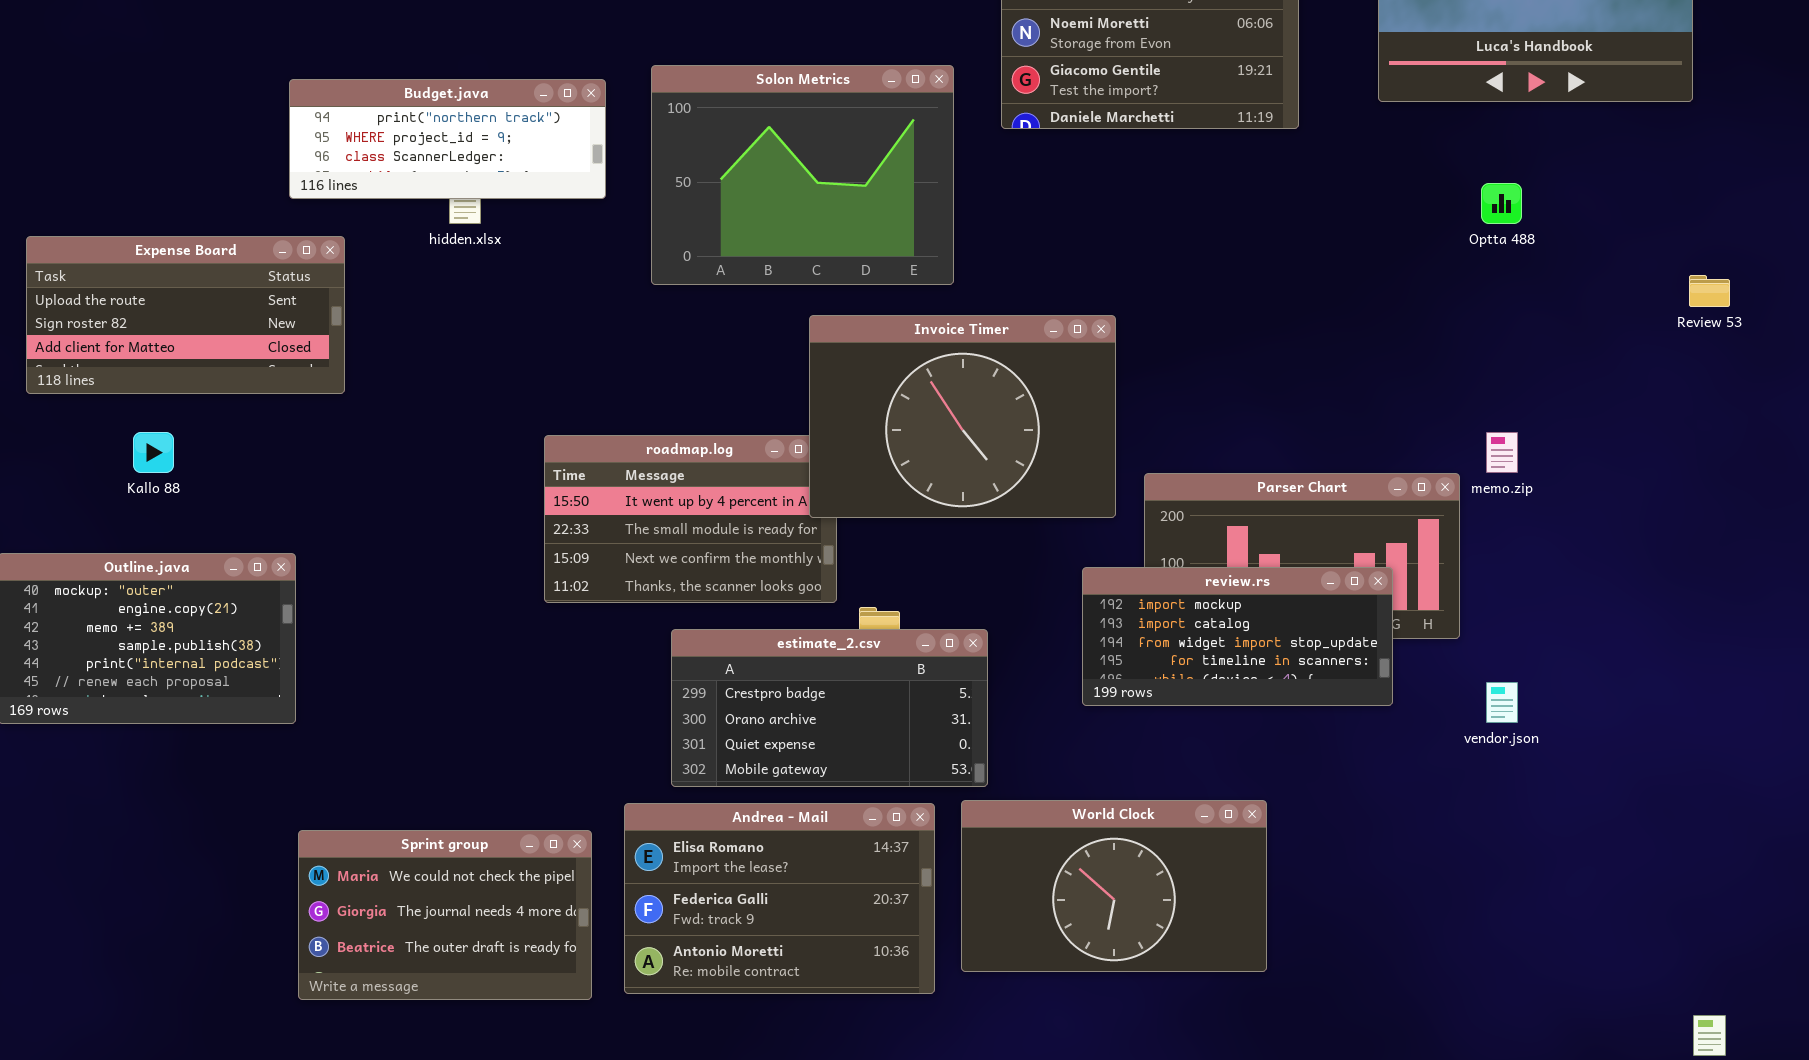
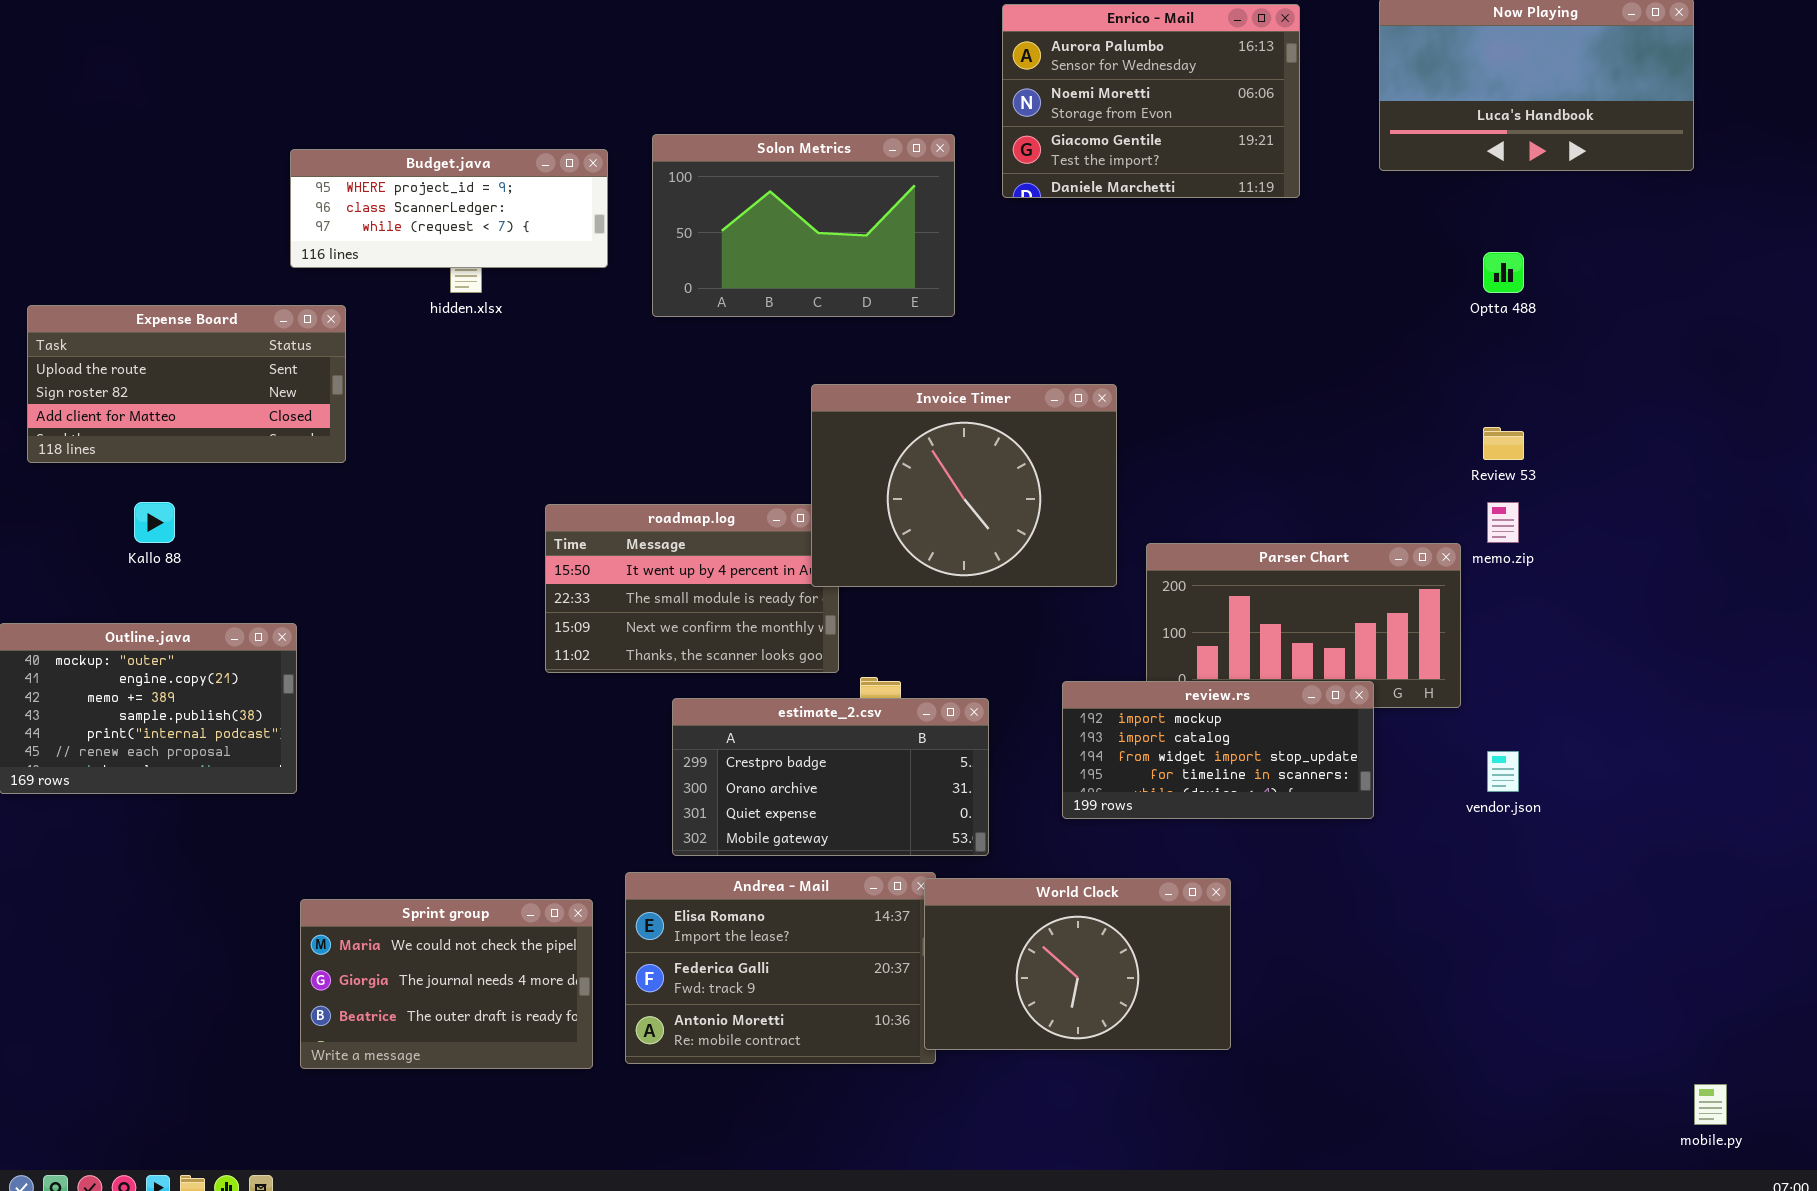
Solon Metrics: [651,65,954,285] -> [652,134,955,317], resized
Budget.java: [289,79,606,199] -> [290,149,608,268], scrolled down 1 row
Review 53: [1689,275,1730,307] -> [1483,427,1524,460], moved
review.rs: [1082,567,1393,706] -> [1062,681,1374,819], moved
World Clock: [961,800,1267,972] -> [924,878,1231,1050], moved

